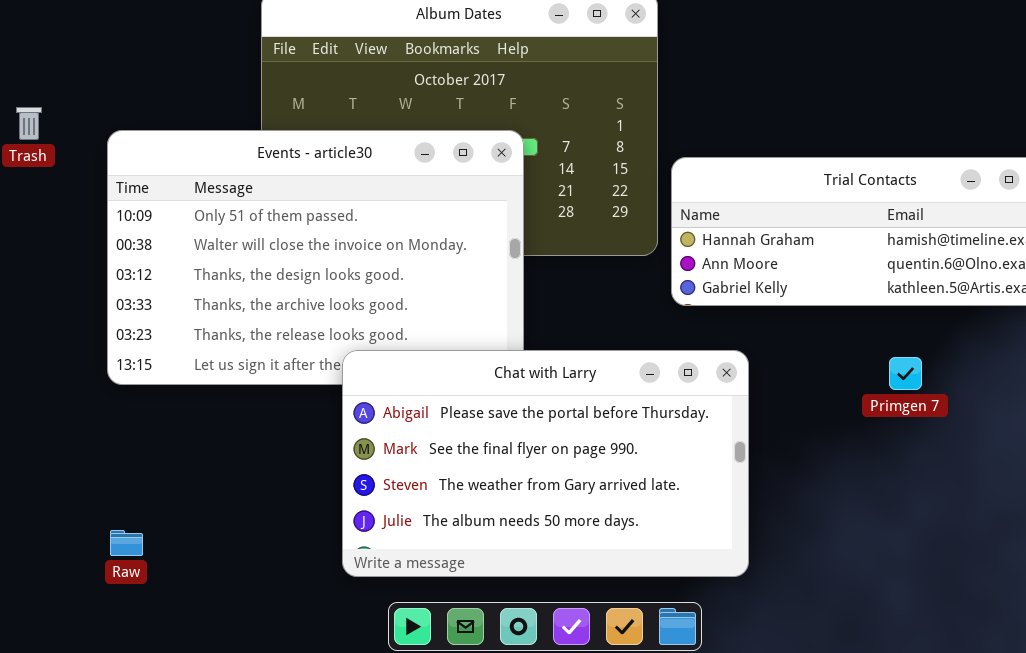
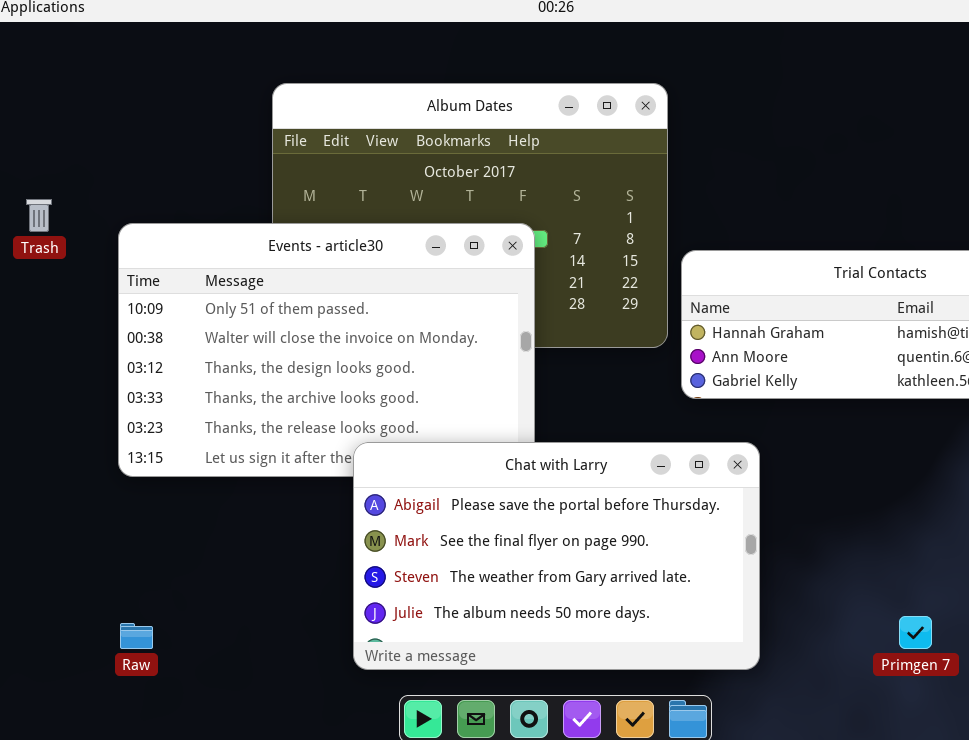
Primgen 7: [889,357,922,390] -> [899,616,932,649], moved

